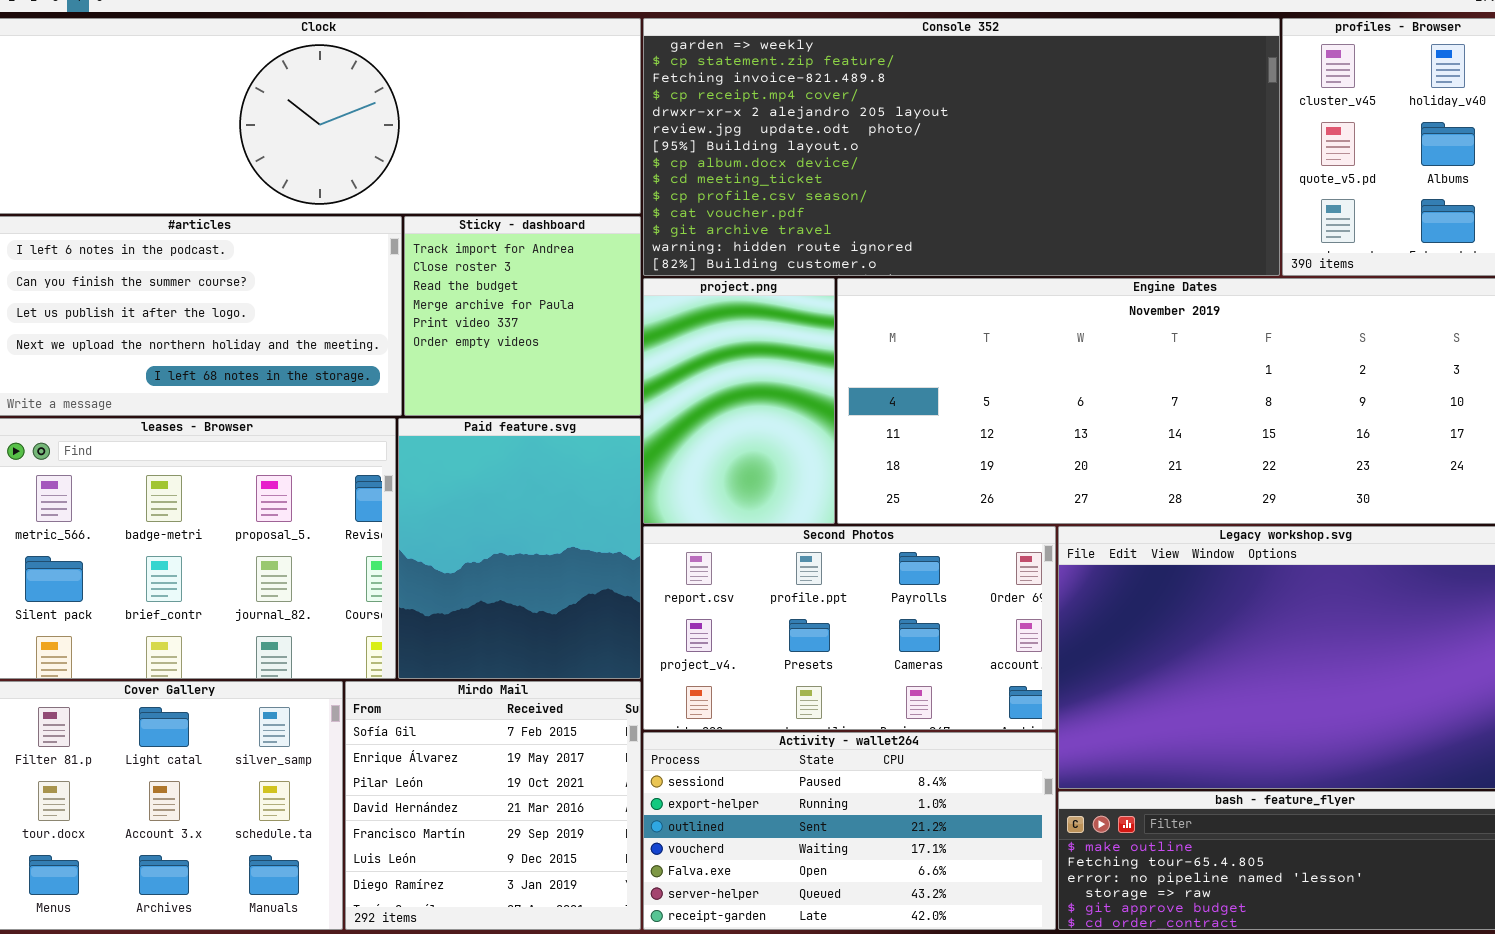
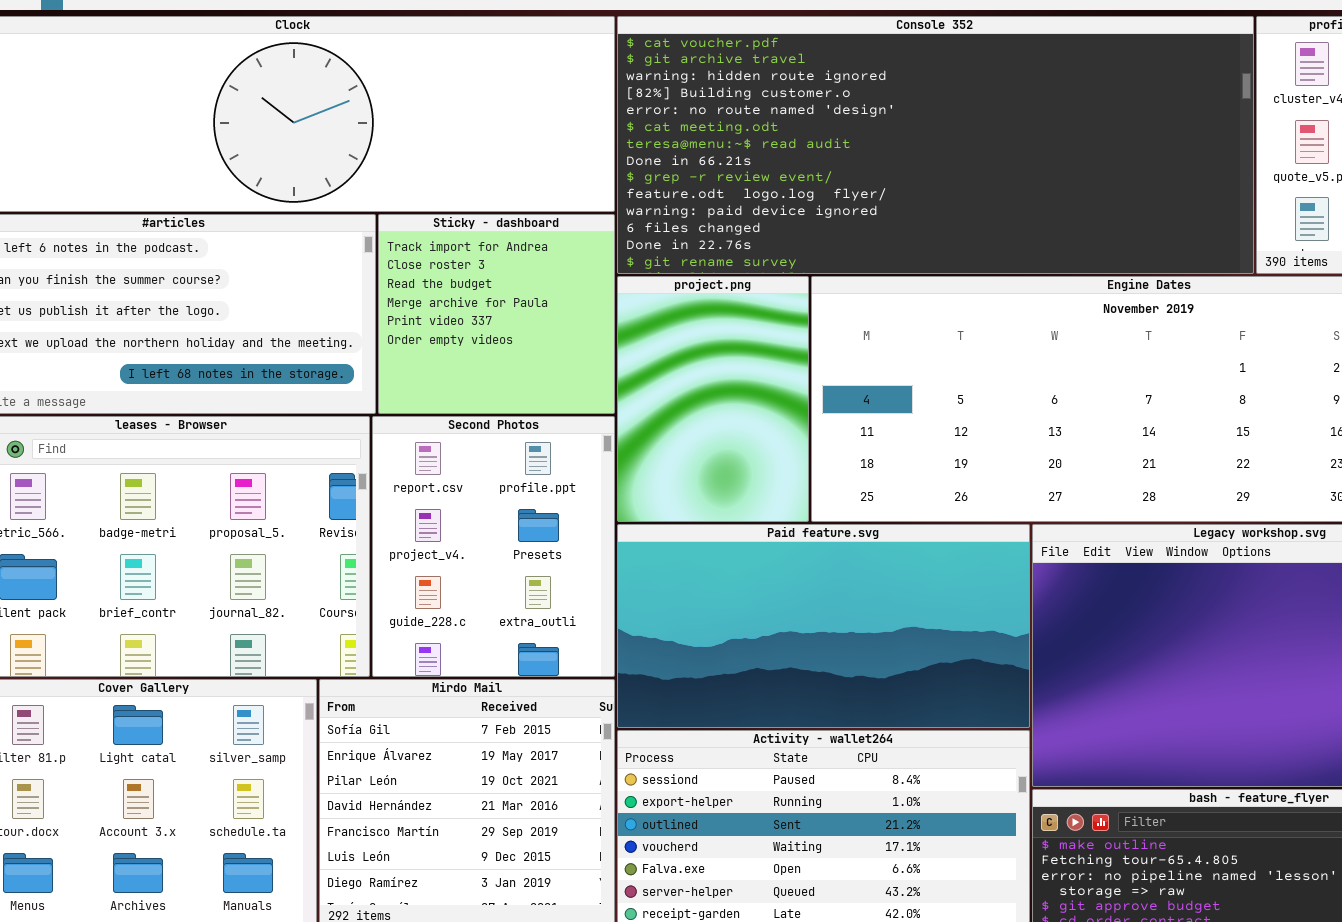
Console 352: [643,18,1280,276] -> [617,16,1254,274], scrolled down 10 rows
Paid feature.svg: [398,418,641,679] -> [617,524,1030,728], moved, resized
Second Photos: [643,526,1056,730] -> [372,416,615,677], moved, resized

